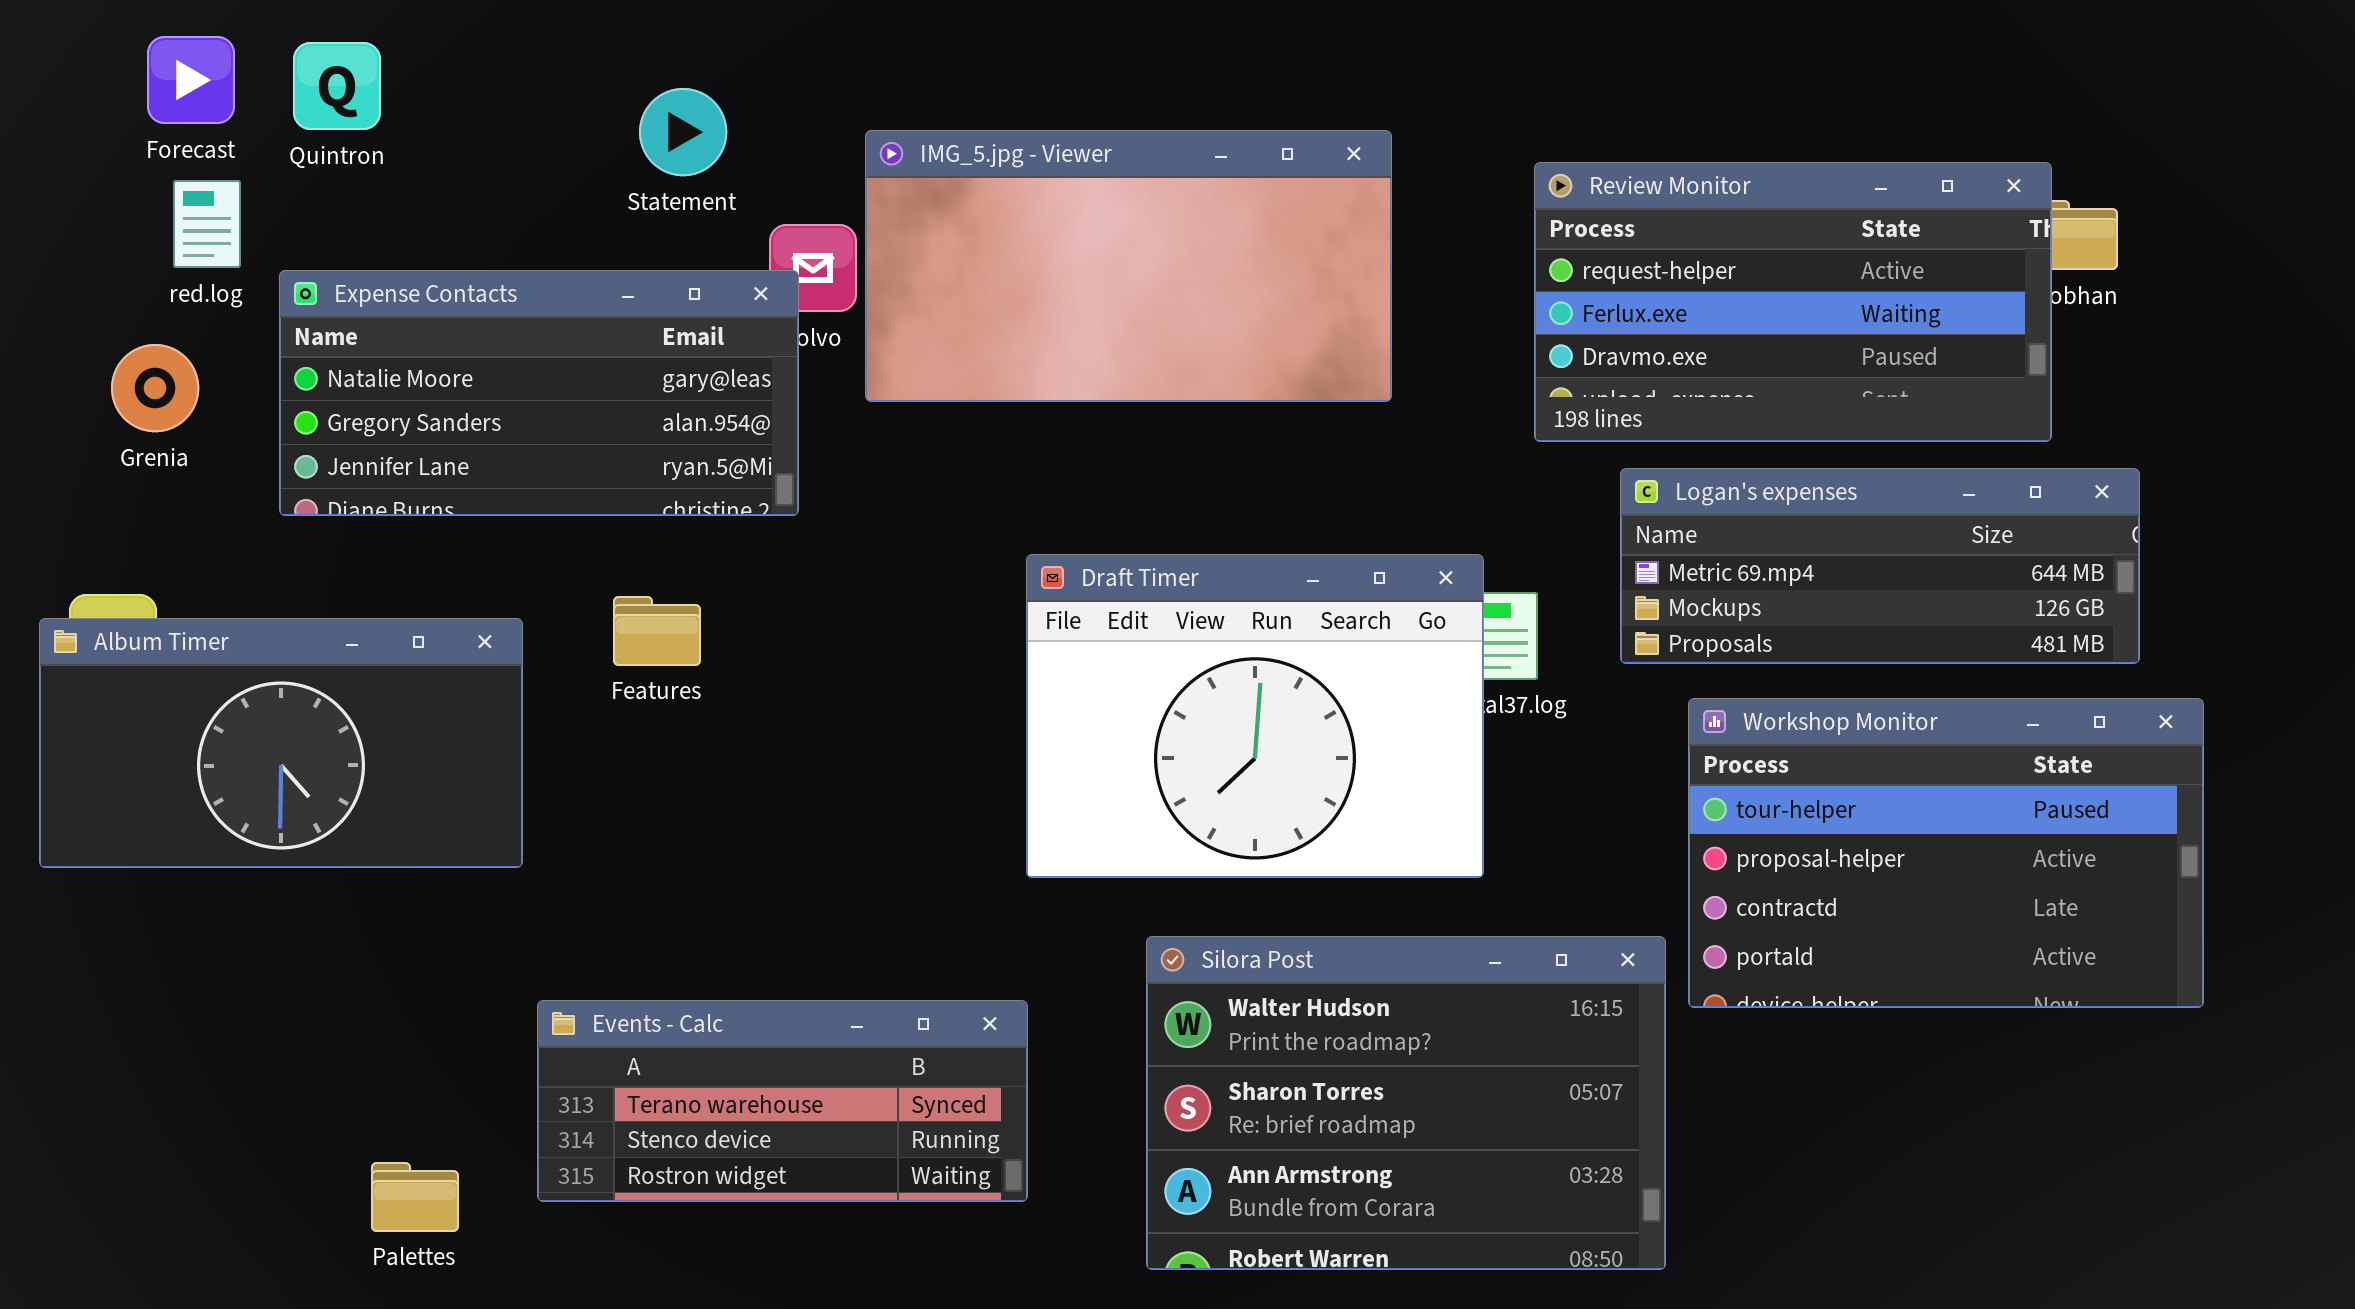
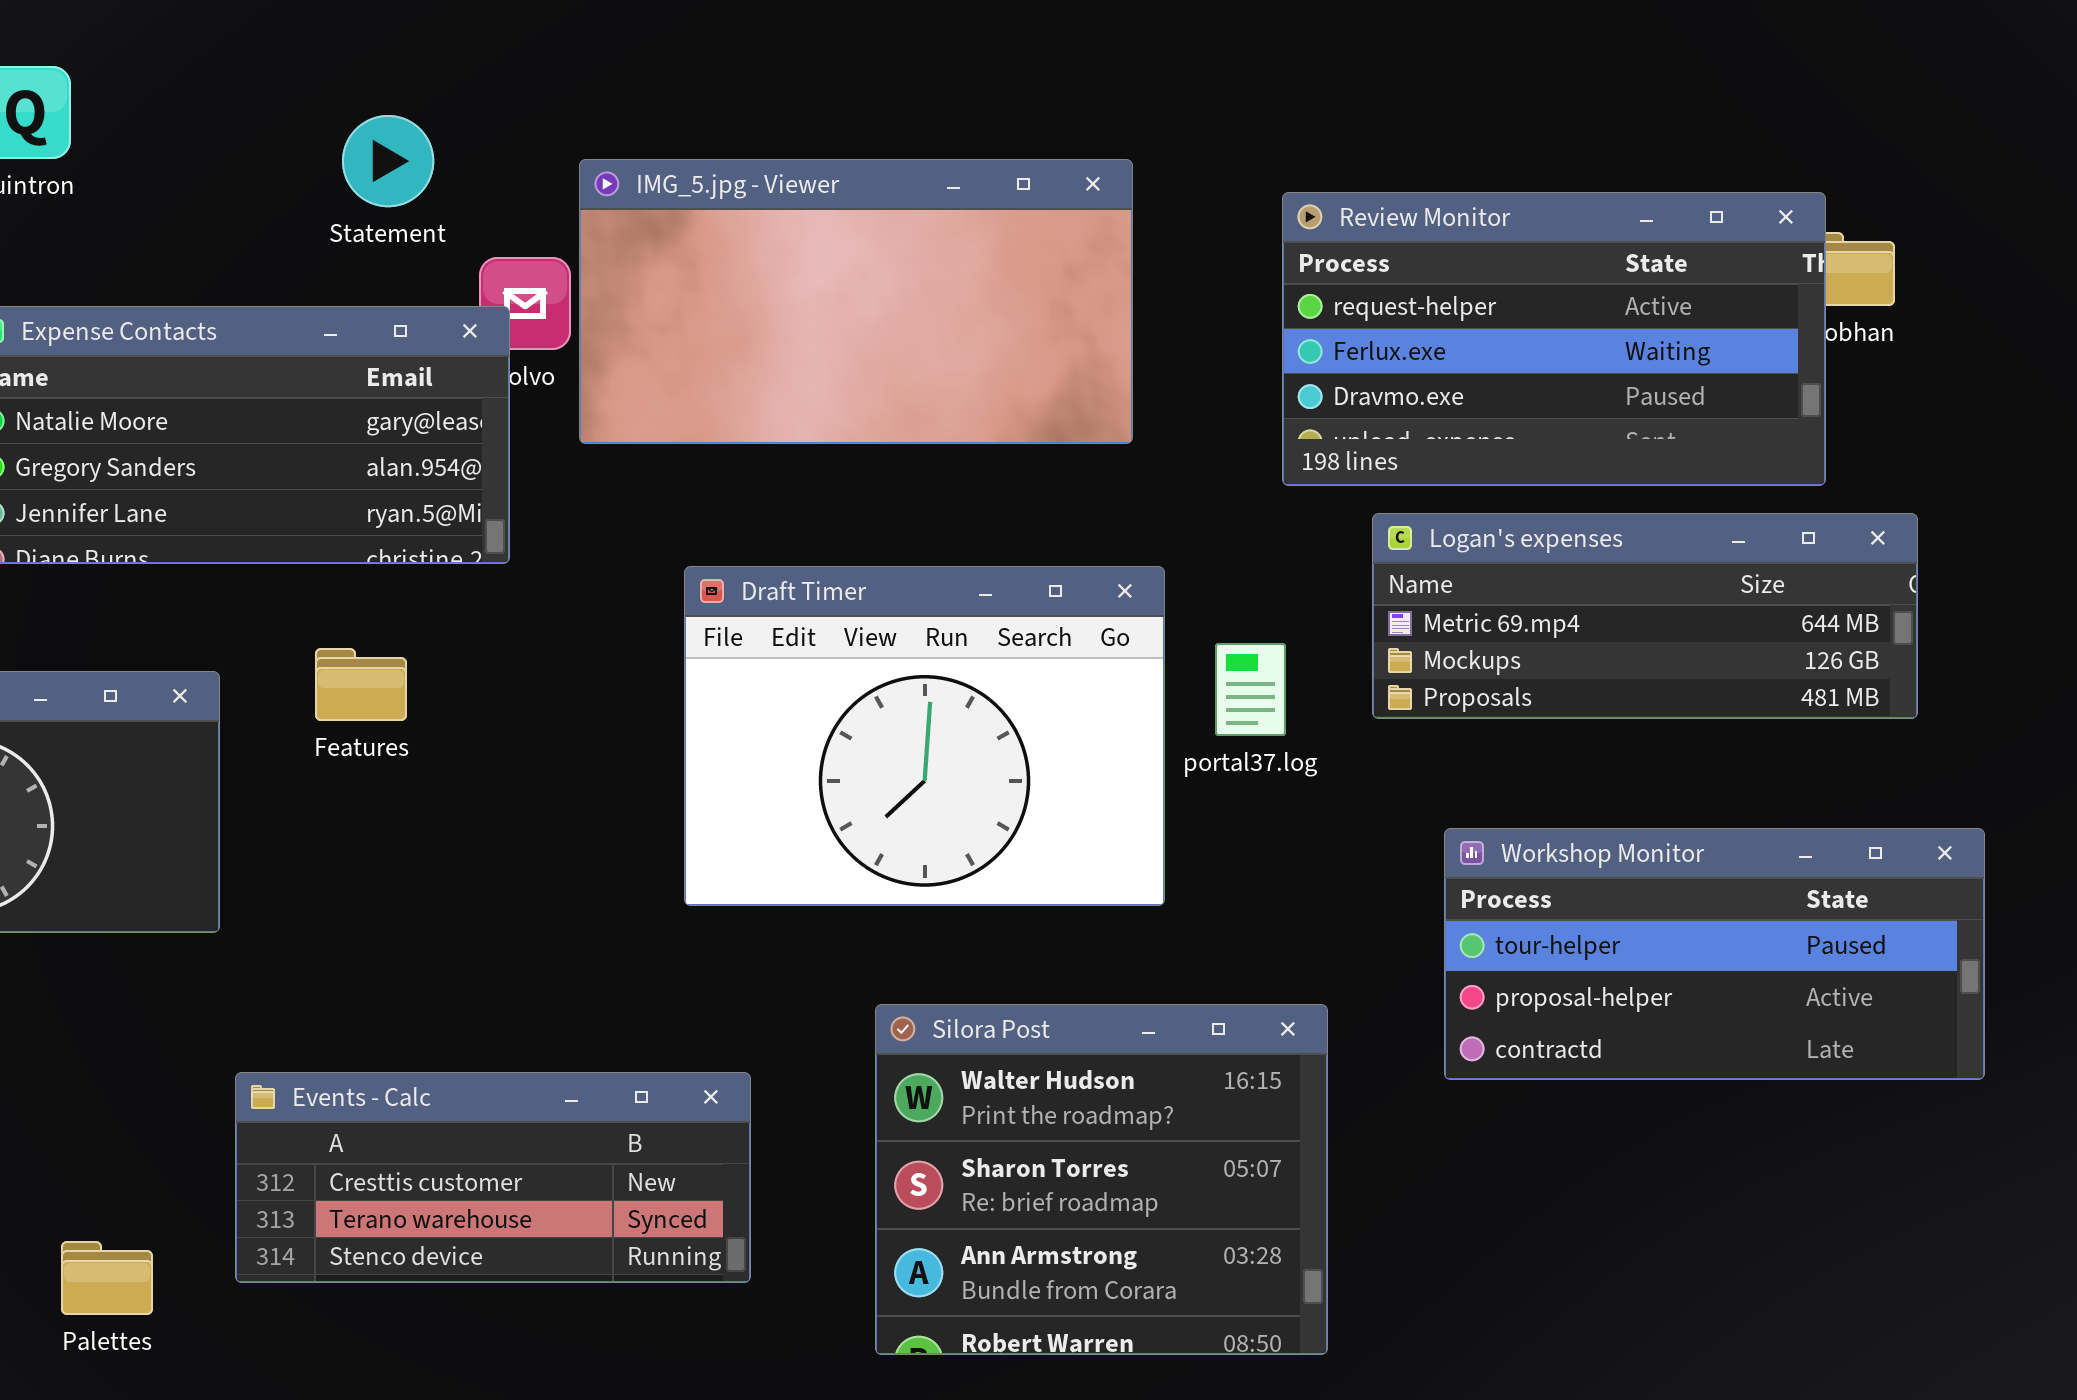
Draft Timer: [1026,554,1484,878] -> [684,566,1165,906], moved
Workshop Monitor: [1688,698,2204,1008] -> [1444,828,1985,1080], resized
Silora Post: [1146,936,1666,1270] -> [875,1004,1328,1355], resized
Events - Calc: [537,1000,1028,1202] -> [235,1072,751,1283], scrolled up 1 row

